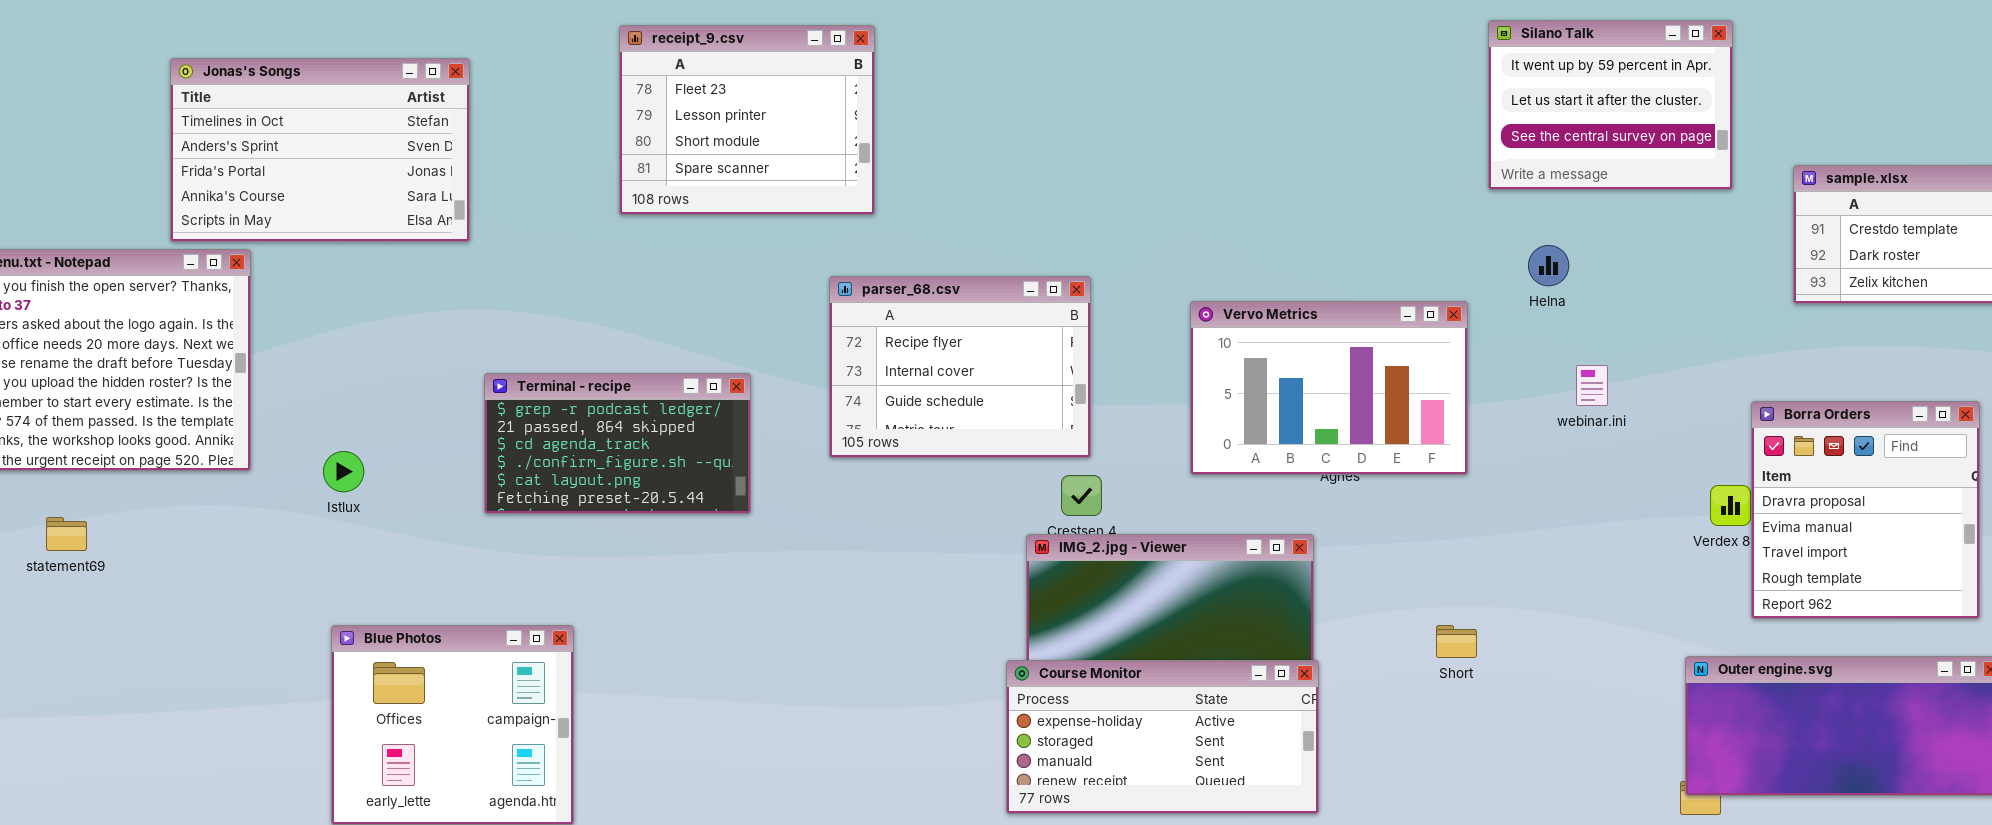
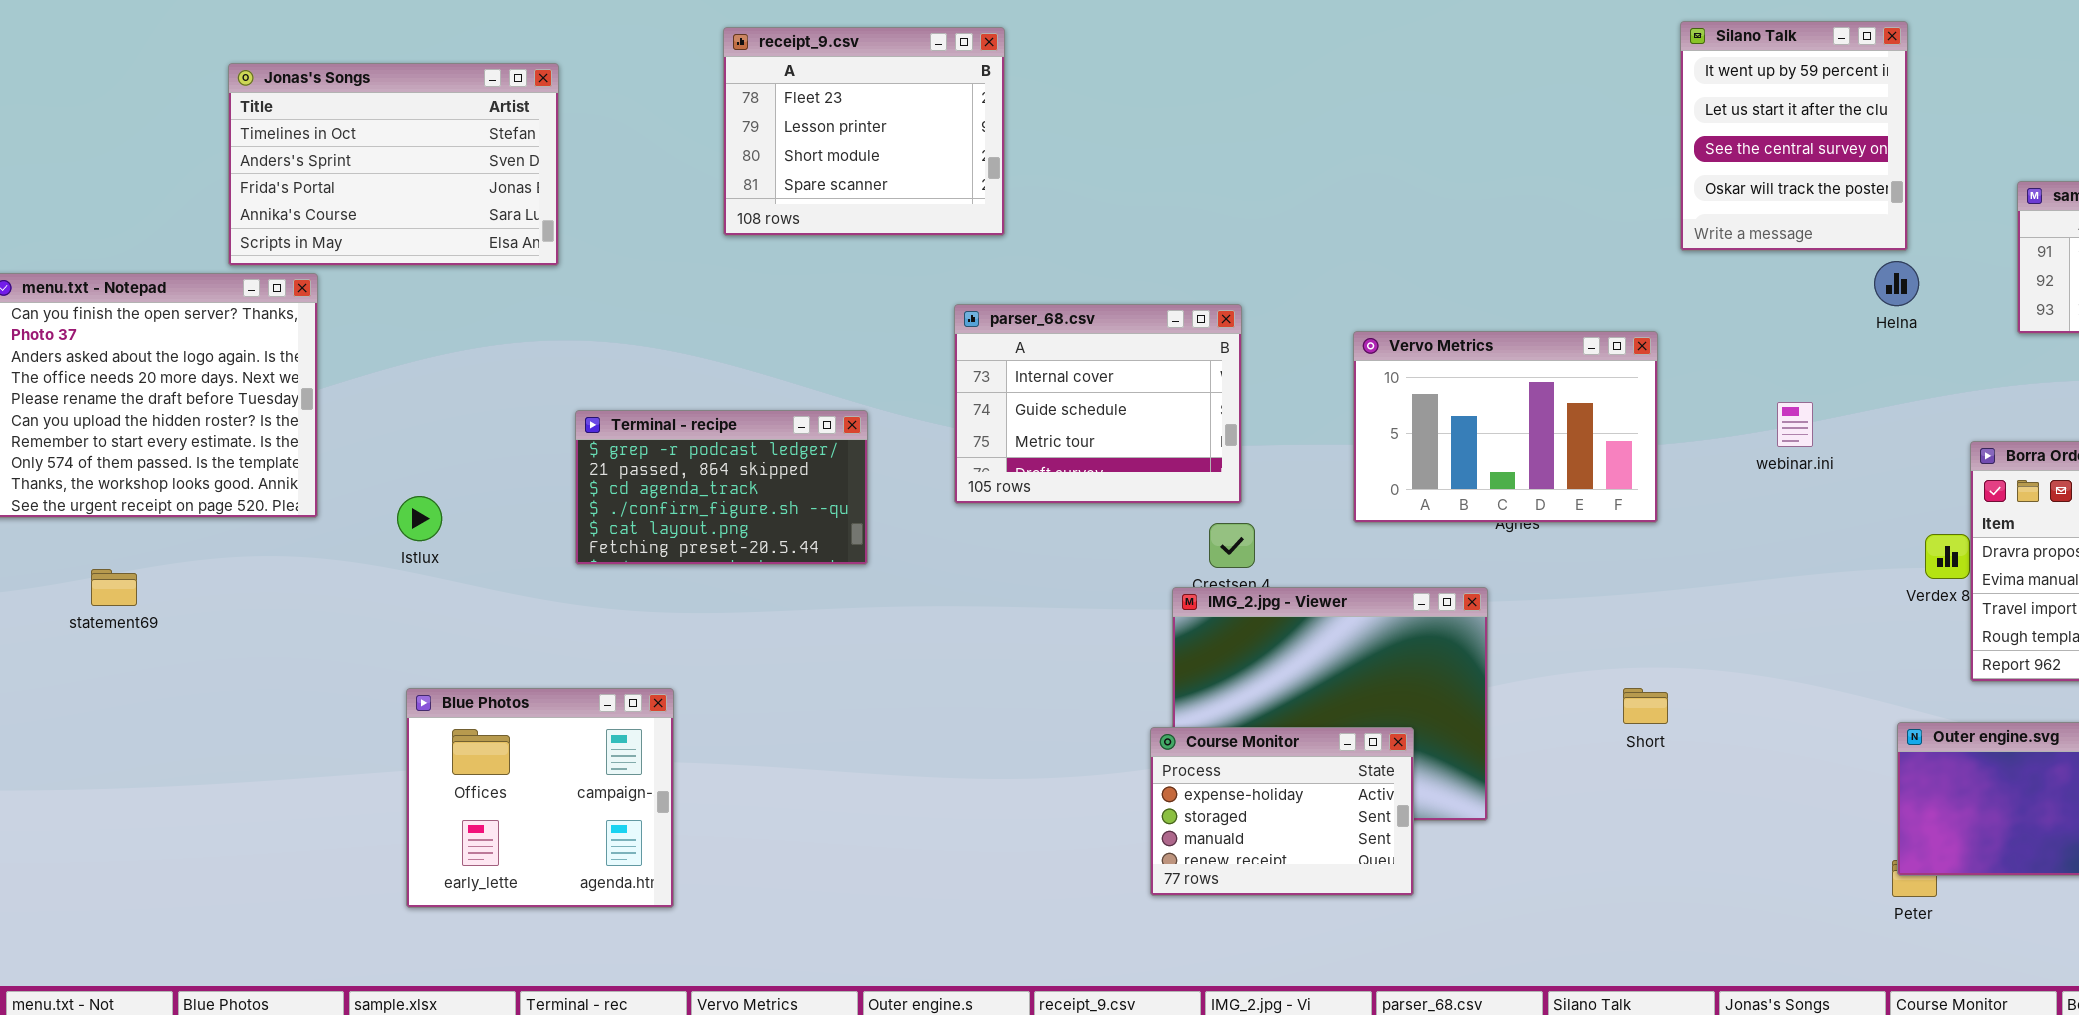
Silano Talk: [1488,20,1733,190] -> [1680,21,1908,251], resized
Helna: [1528,245,1569,286] -> [1874,261,1919,306], moved
parser_68.csv: [829,276,1091,458] -> [954,304,1242,504], scrolled down 1 row
Course Monitor: [1006,660,1319,814] -> [1150,727,1414,896], resized

